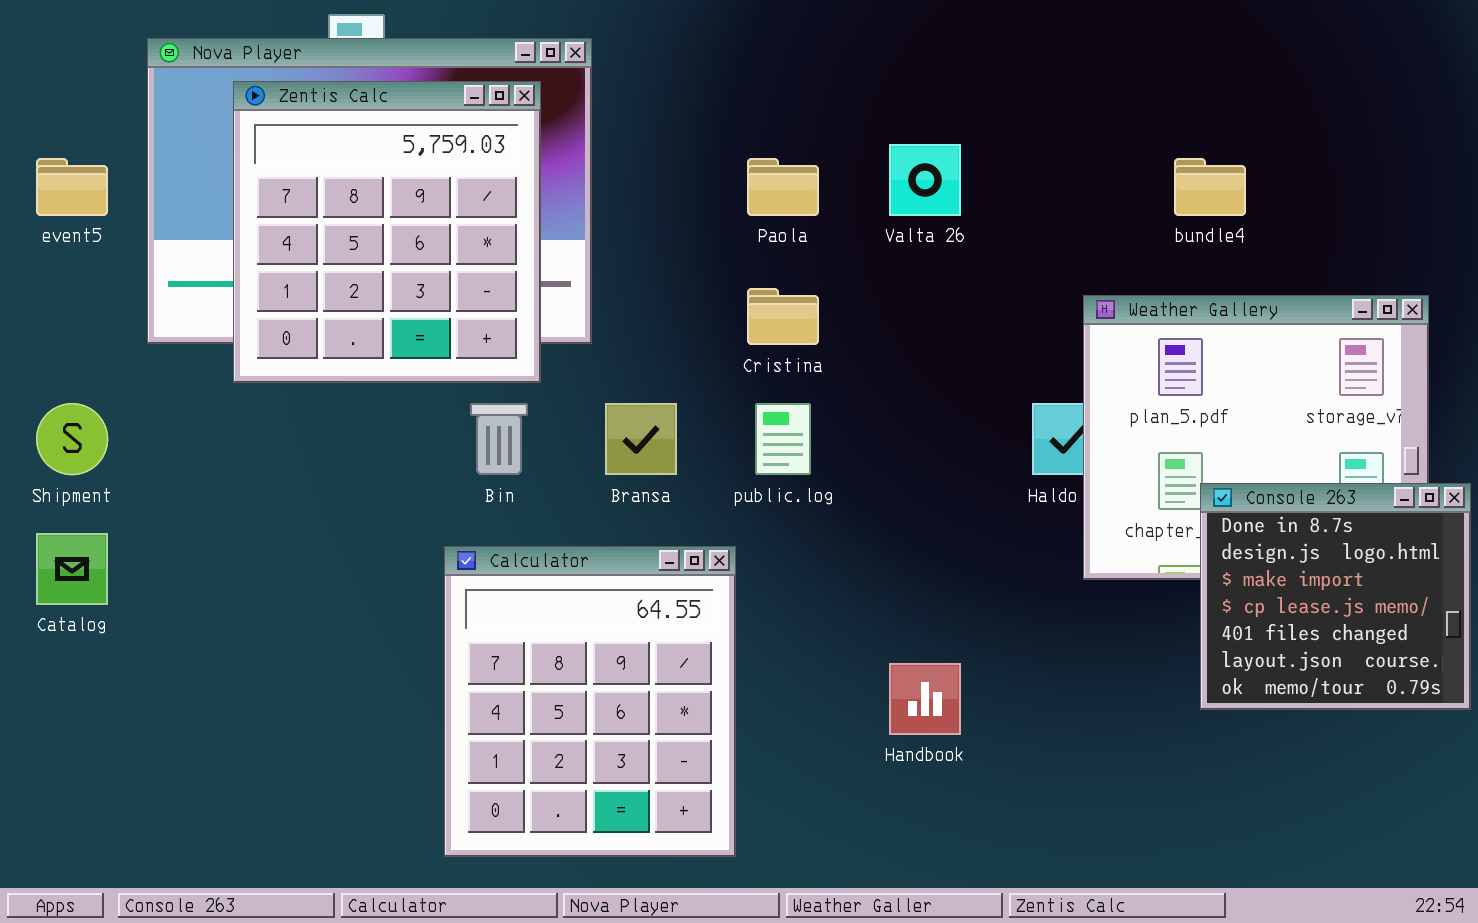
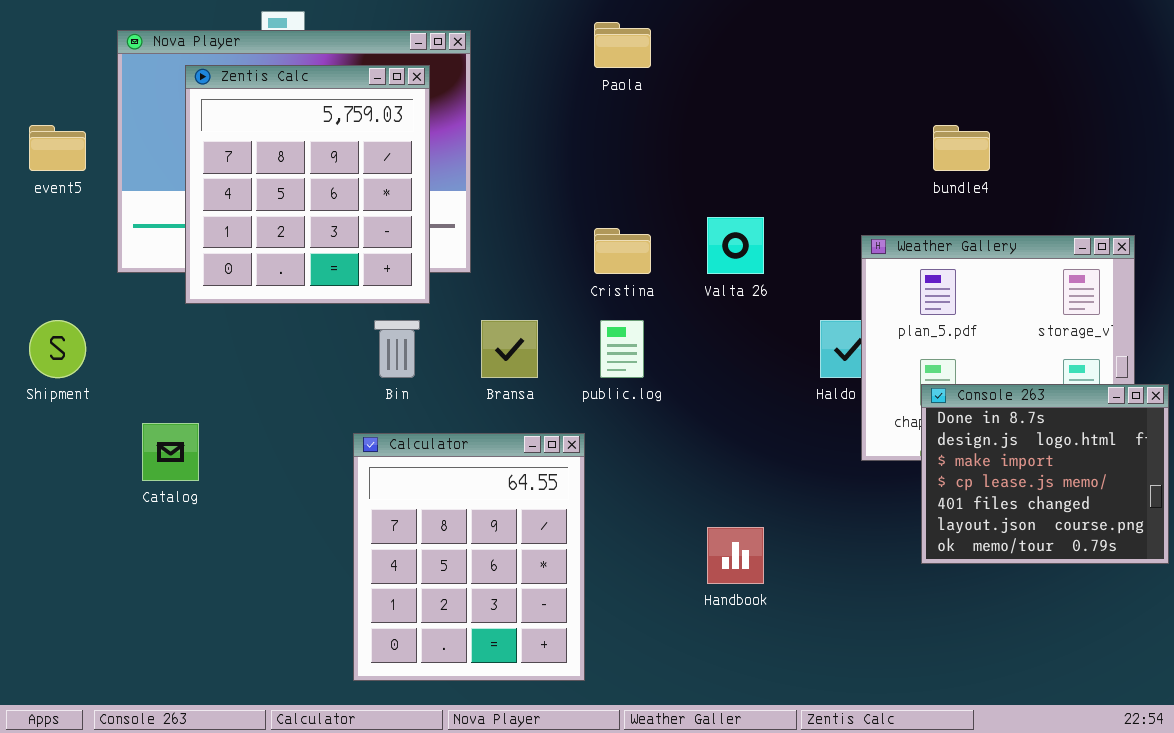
Valta 26: [889,144,961,216] -> [707,217,764,274], moved
Paola: [747,158,819,216] -> [594,22,651,68], moved
Console 263: [1200,483,1471,710] -> [921,384,1169,564], resized
Catalog: [36,533,108,605] -> [142,423,199,481], moved

